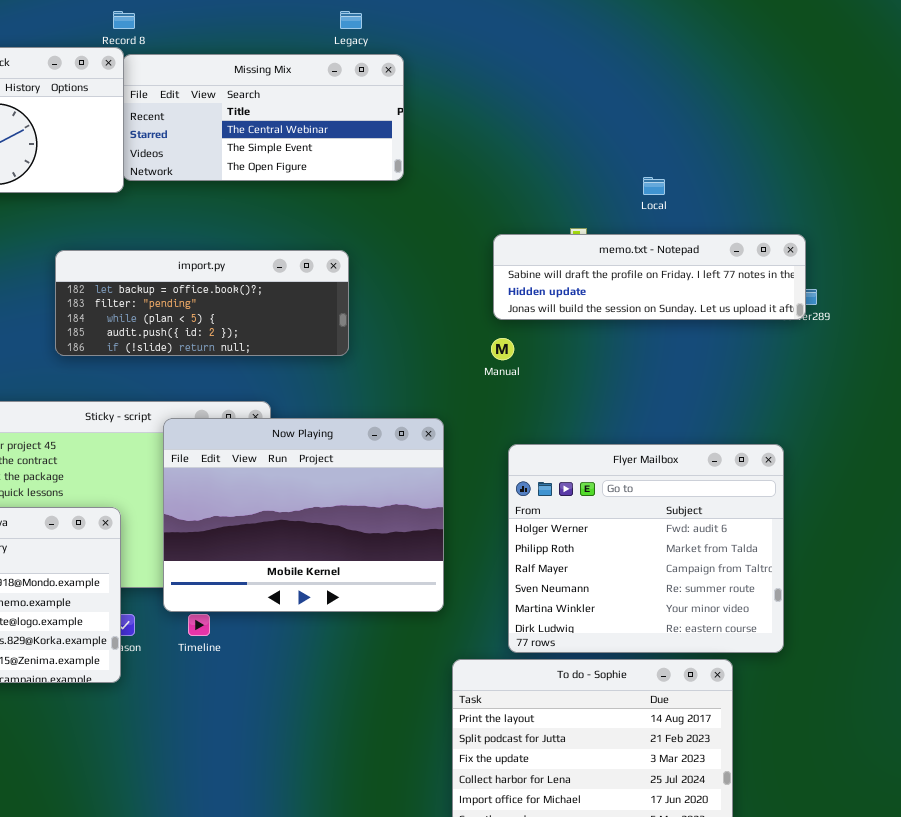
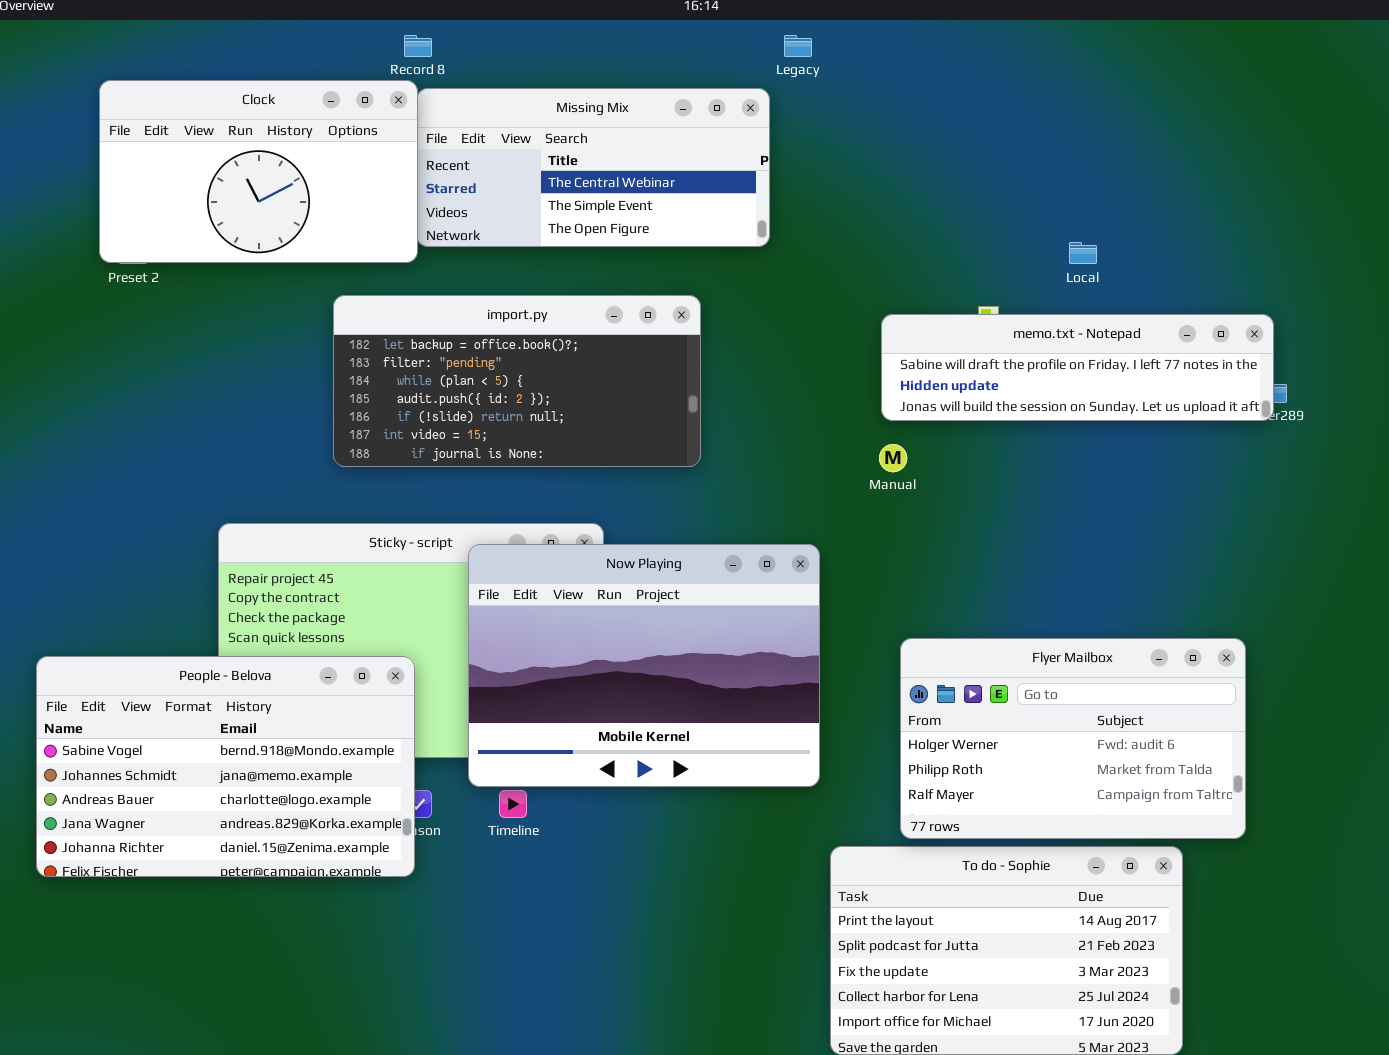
Legacy: [340,11,362,29] -> [784,35,812,57], moved
import.py: [55,250,349,356] -> [333,295,701,467], resized
Flyer Mailbox: [508,444,784,653] -> [900,638,1246,839], resized

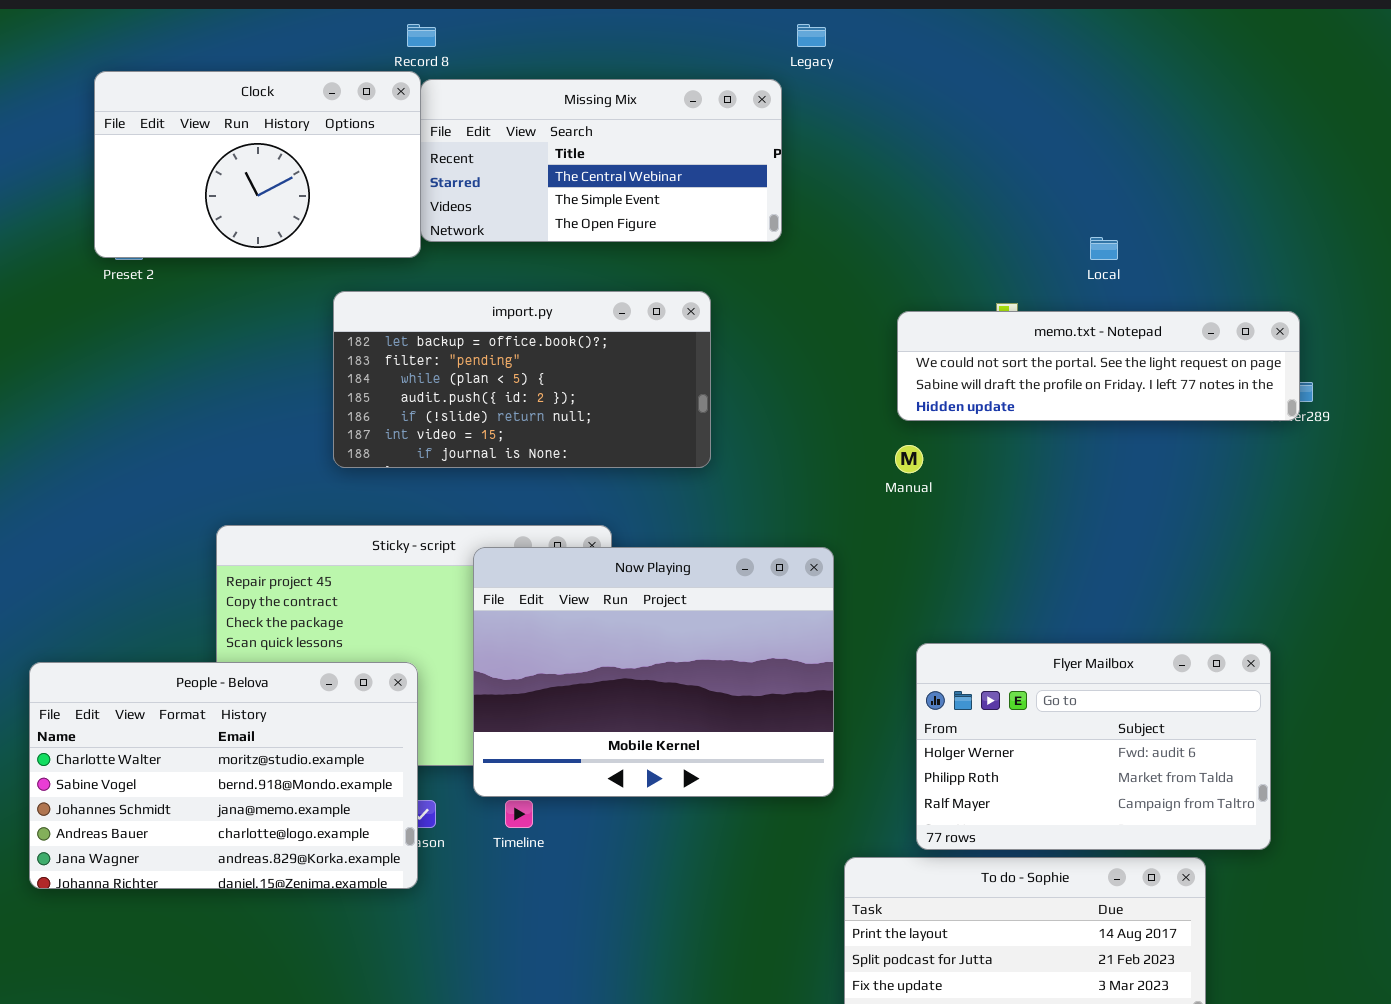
memo.txt - Notepad: [881,314,1274,421] -> [897,311,1300,421], scrolled up 1 row
People - Belova: [36,656,415,877] -> [29,662,418,889], scrolled up 1 row

